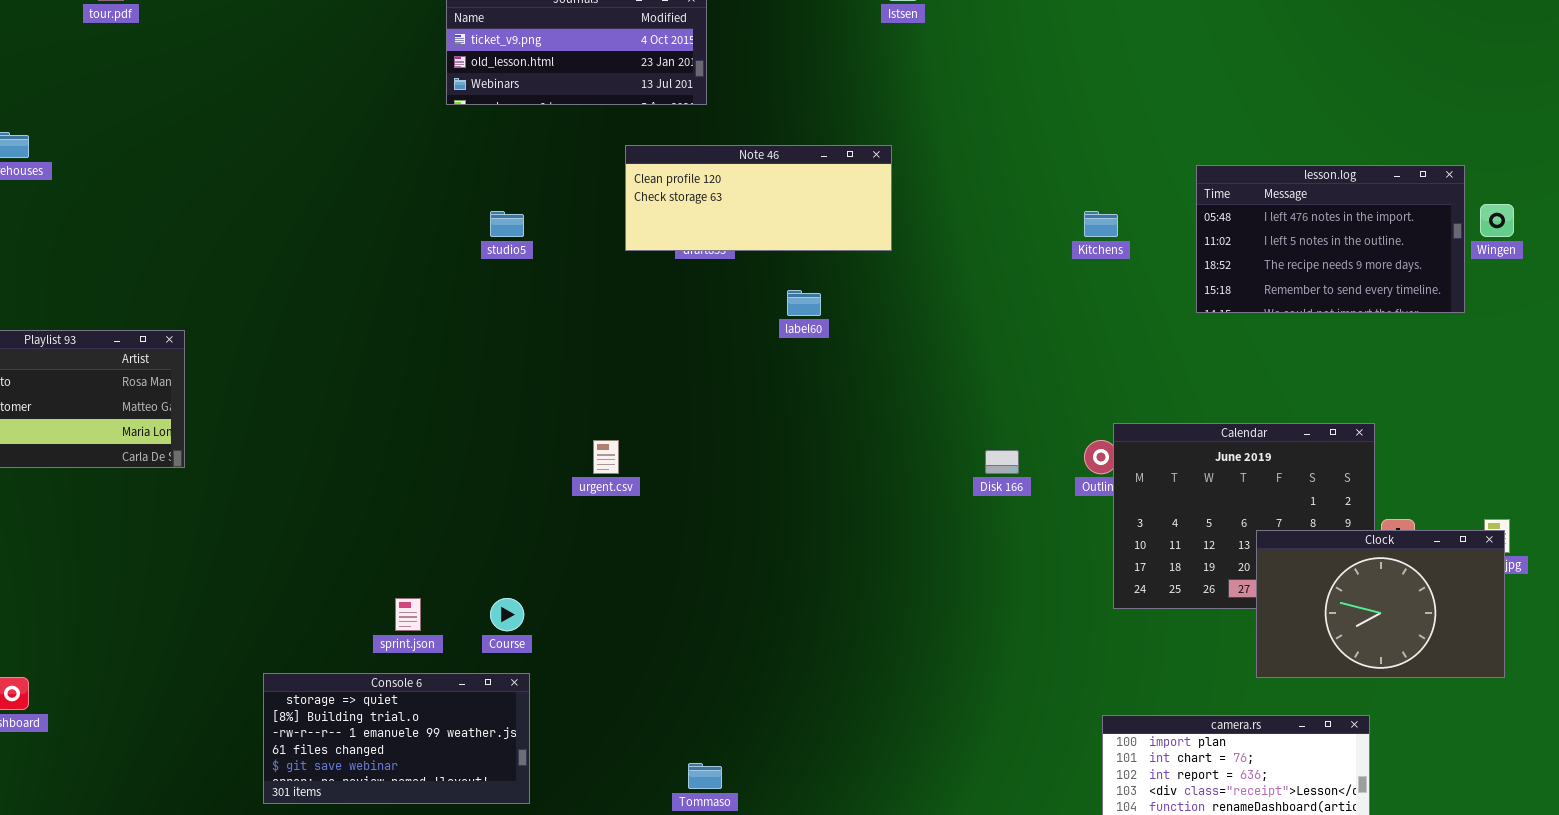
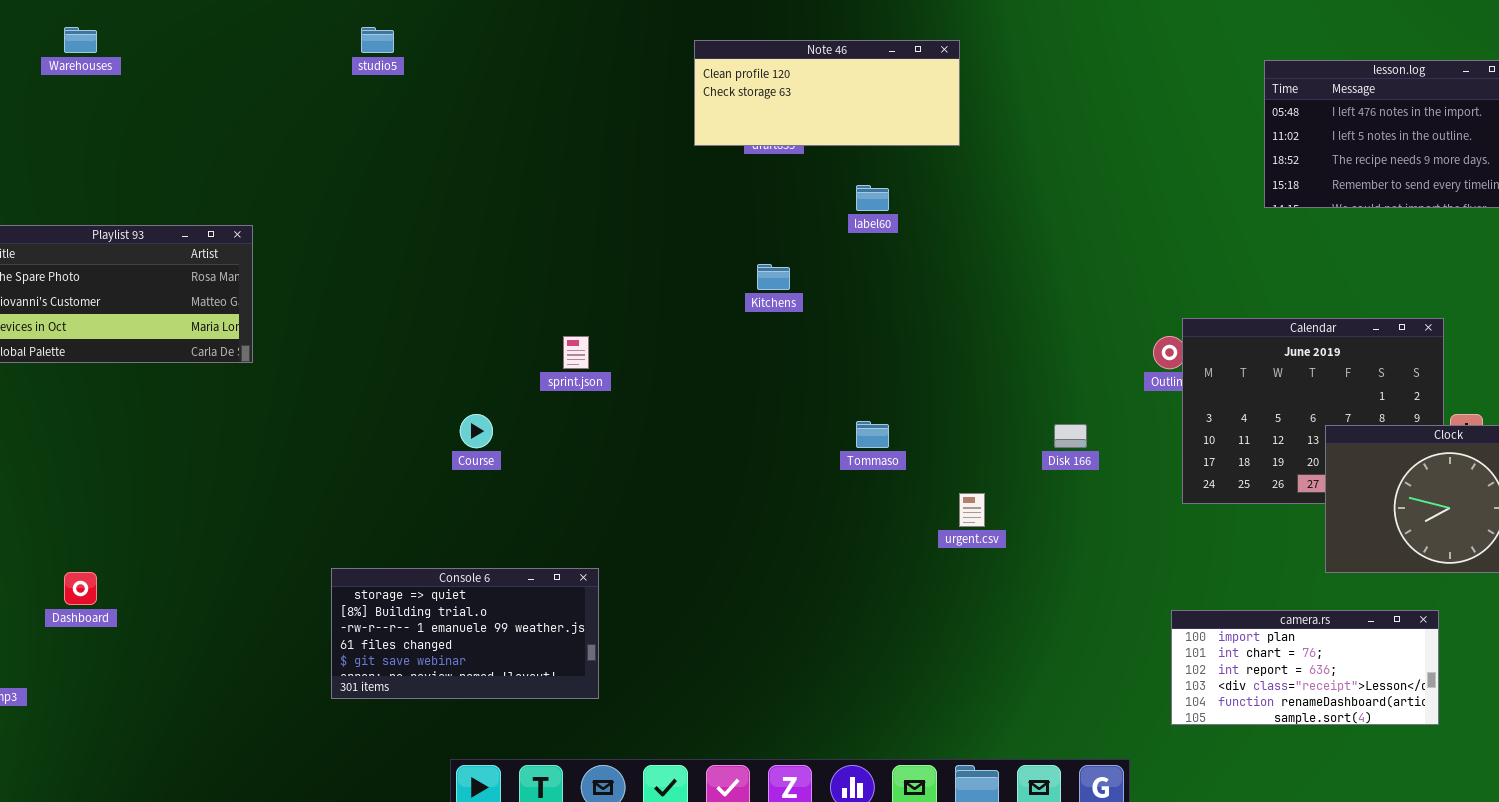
studio5: [490,211,524,237] -> [361,27,394,53], moved
Kitchens: [1084,211,1118,237] -> [757,264,790,290], moved
urgent.csv: [593,440,619,474] -> [959,493,985,527], moved
Disk 166: [985,450,1019,474] -> [1054,424,1087,448], moved
sprint.json: [395,598,421,631] -> [563,336,589,369], moved
Course: [490,598,524,631] -> [460,414,493,448], moved
Tommaso: [688,763,722,789] -> [856,421,889,448], moved

